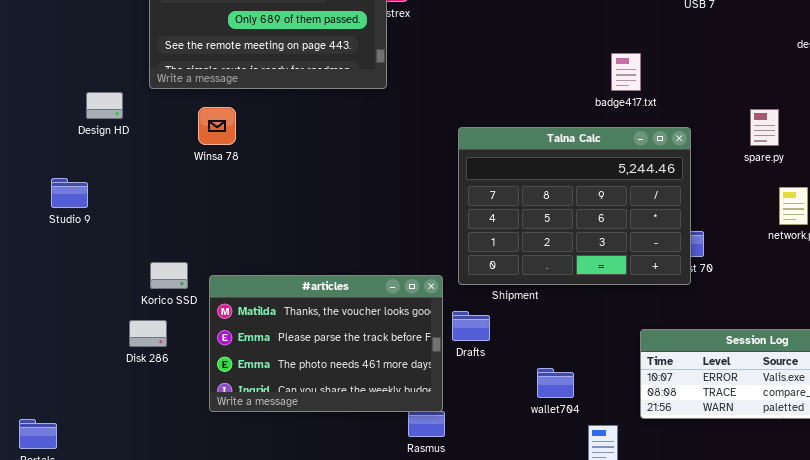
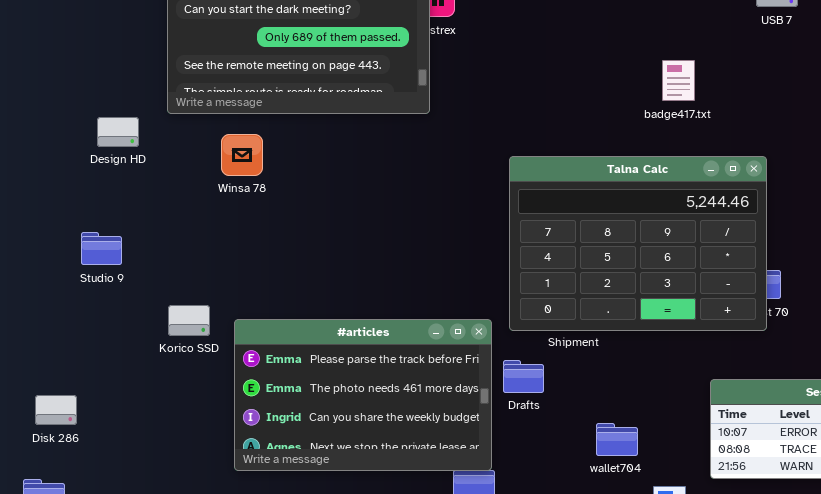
badge417.txt: [611,53,641,91] -> [662,60,695,101], moved
Studio 9: [51,178,88,208] -> [81,232,122,265], moved
#articles: [209,275,443,412] -> [234,319,492,471], scrolled down 1 row
Disk 286: [129,320,167,347] -> [35,395,77,425], moved

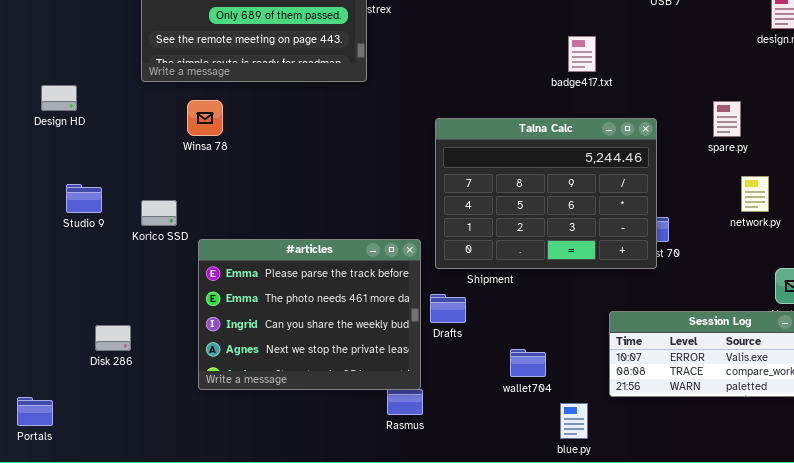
Design HD: [97,117,139,147] -> [41,85,77,111], moved
Korico SSD: [168,305,210,336] -> [141,200,177,226], moved
#articles: [234,319,492,471] -> [198,239,421,390], resized
Disk 286: [35,395,77,425] -> [95,325,131,351], moved

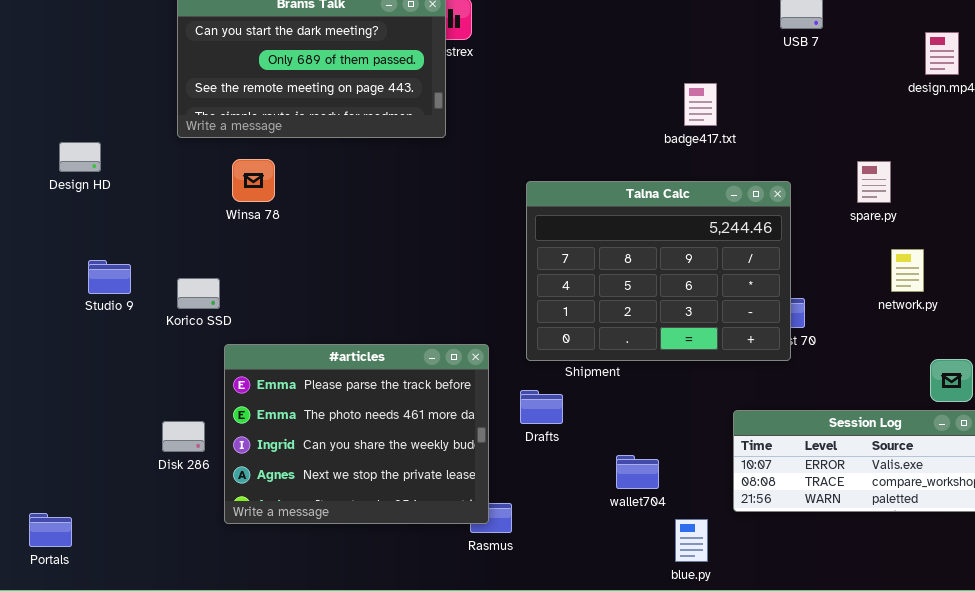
#articles: [198,239,421,390] -> [224,344,489,524], moved
Disk 286: [95,325,131,351] -> [162,421,205,452], moved

